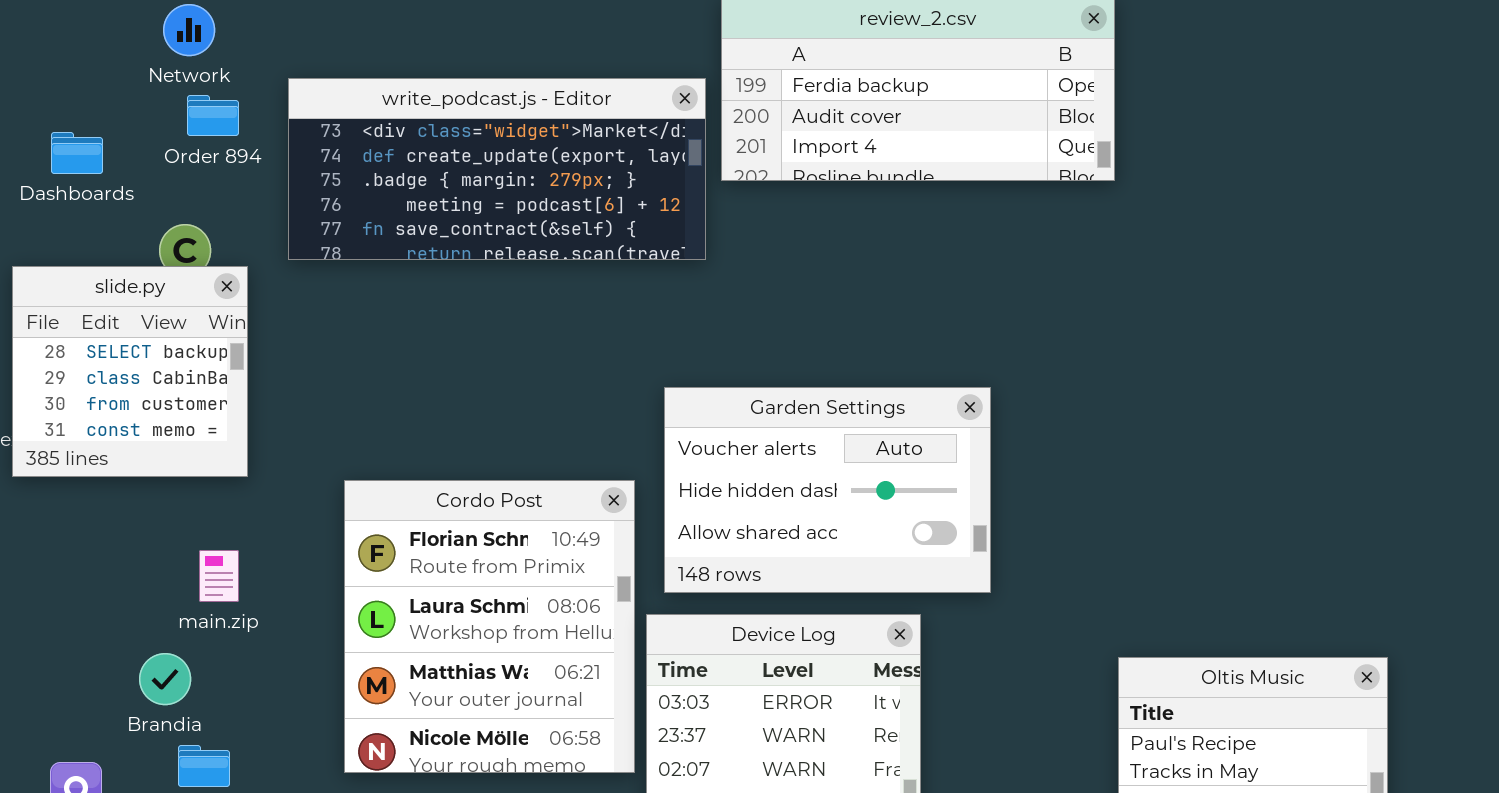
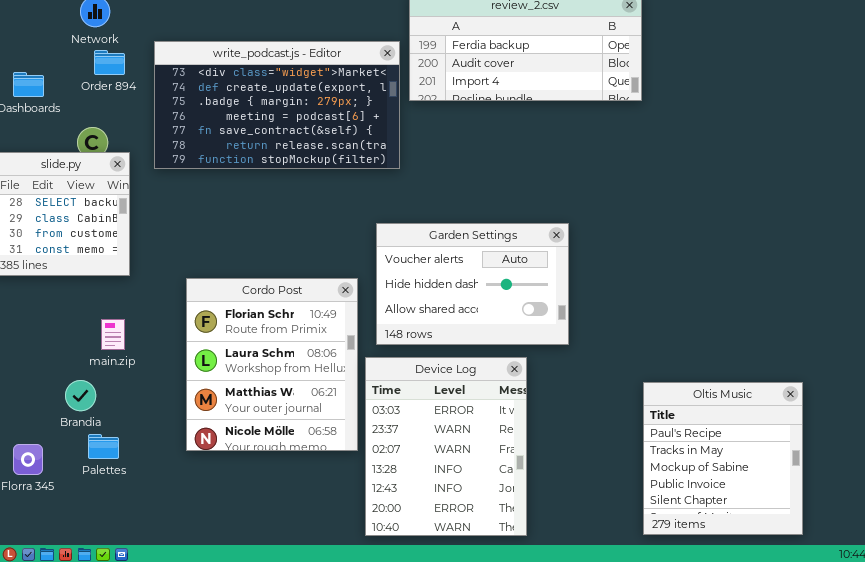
write_podcast.js - Editor: [288,78,706,260] -> [154,41,400,169], resized

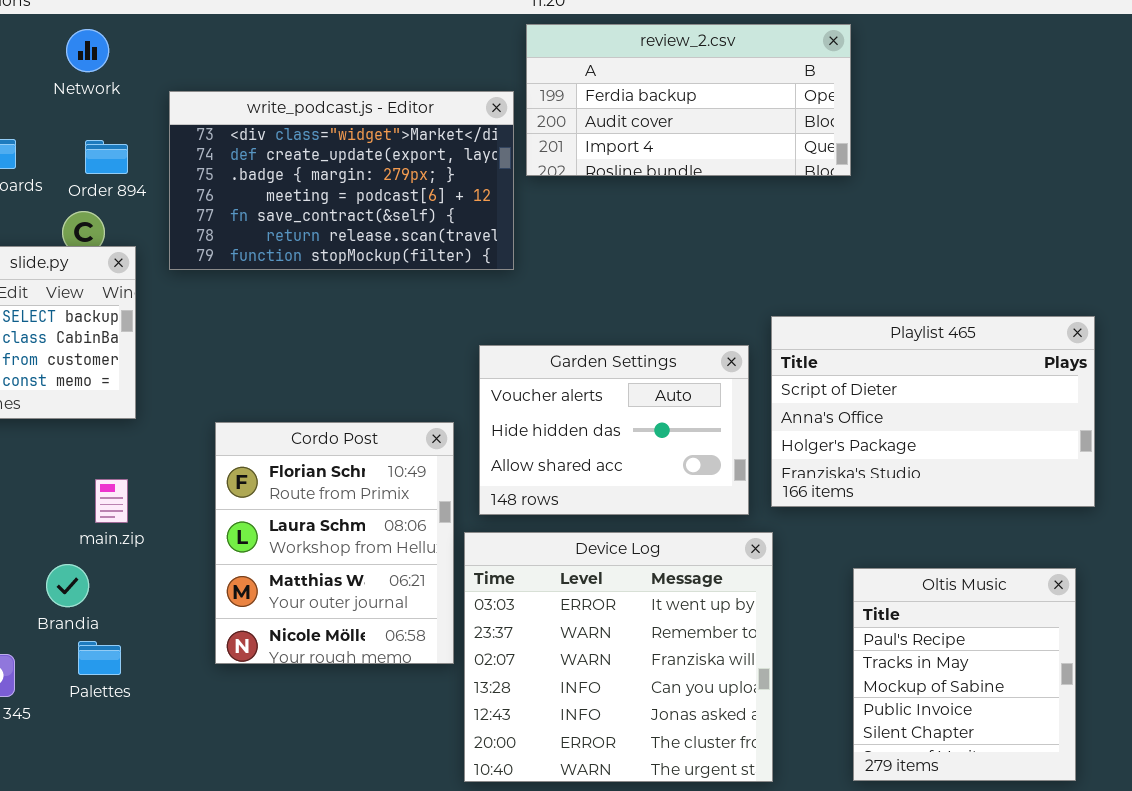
Order 894: [94,50,125,75] -> [85,140,128,174], moved
Playlist 465: none -> [771,316,1095,507], opened
Device Log: [365,357,527,536] -> [464,532,773,782], resized

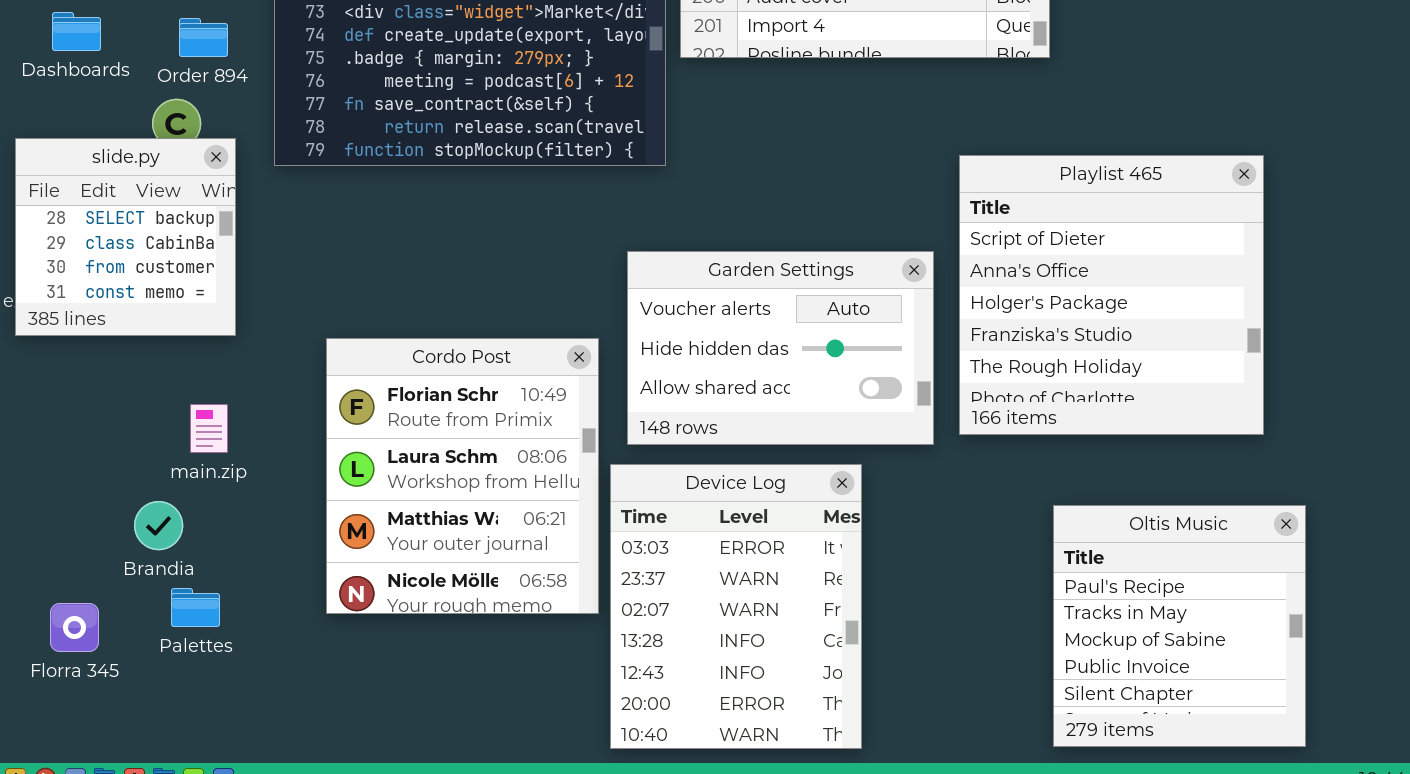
Playlist 465: [771,316,1095,507] -> [959,155,1264,435], resized
Device Log: [464,532,773,782] -> [610,464,862,749], resized

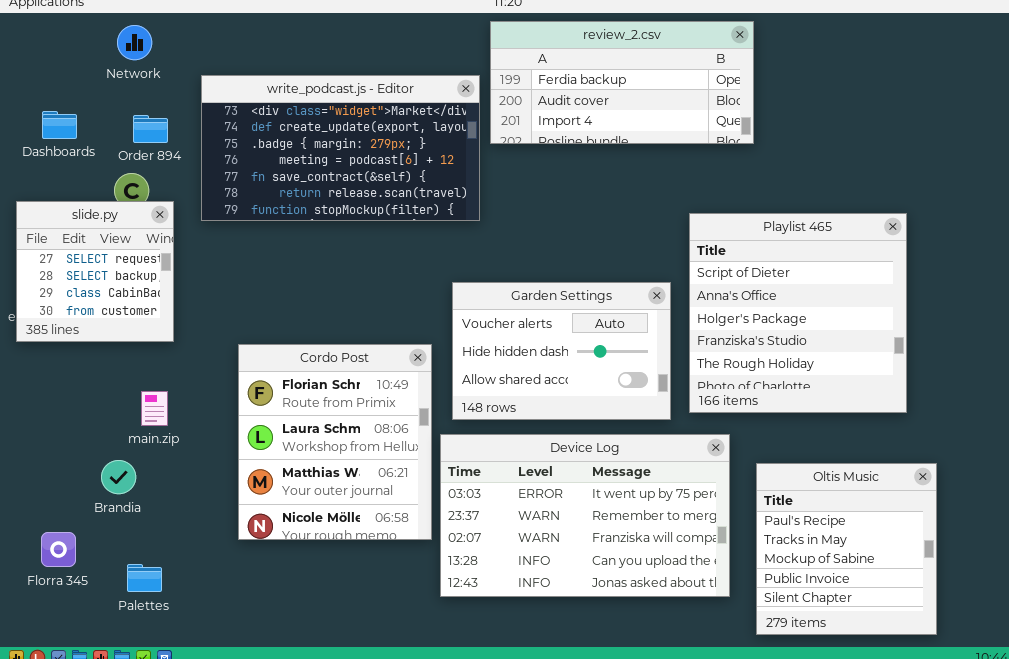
slide.py: [15,138,236,336] -> [16,201,174,342], scrolled up 1 row
Device Log: [610,464,862,749] -> [440,434,730,597], resized
Palettes: [171,588,220,627] -> [127,564,162,592], moved

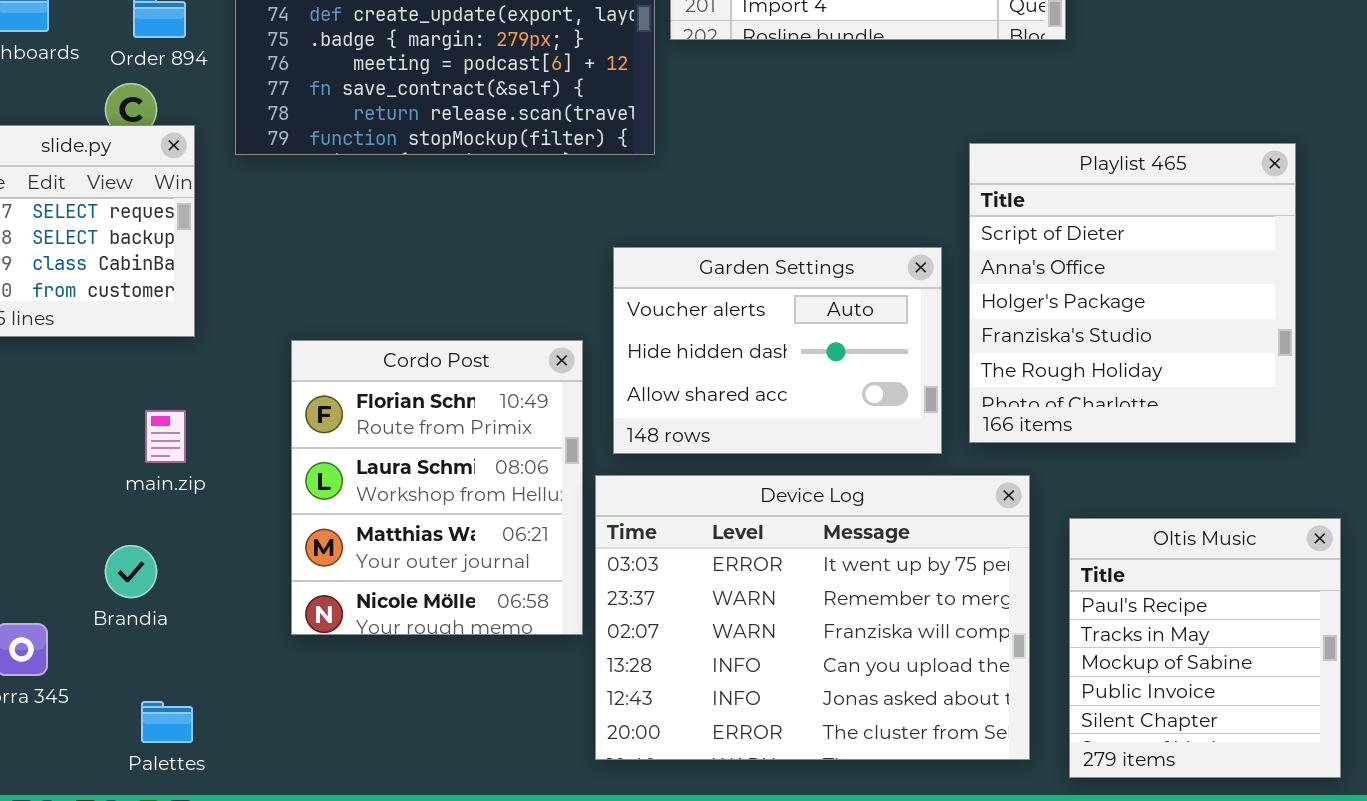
Device Log: [440,434,730,597] -> [595,475,1030,760], resized
Brandia: [101,460,136,494] -> [105,545,157,598], moved
Palettes: [127,564,162,592] -> [141,701,193,743], moved

